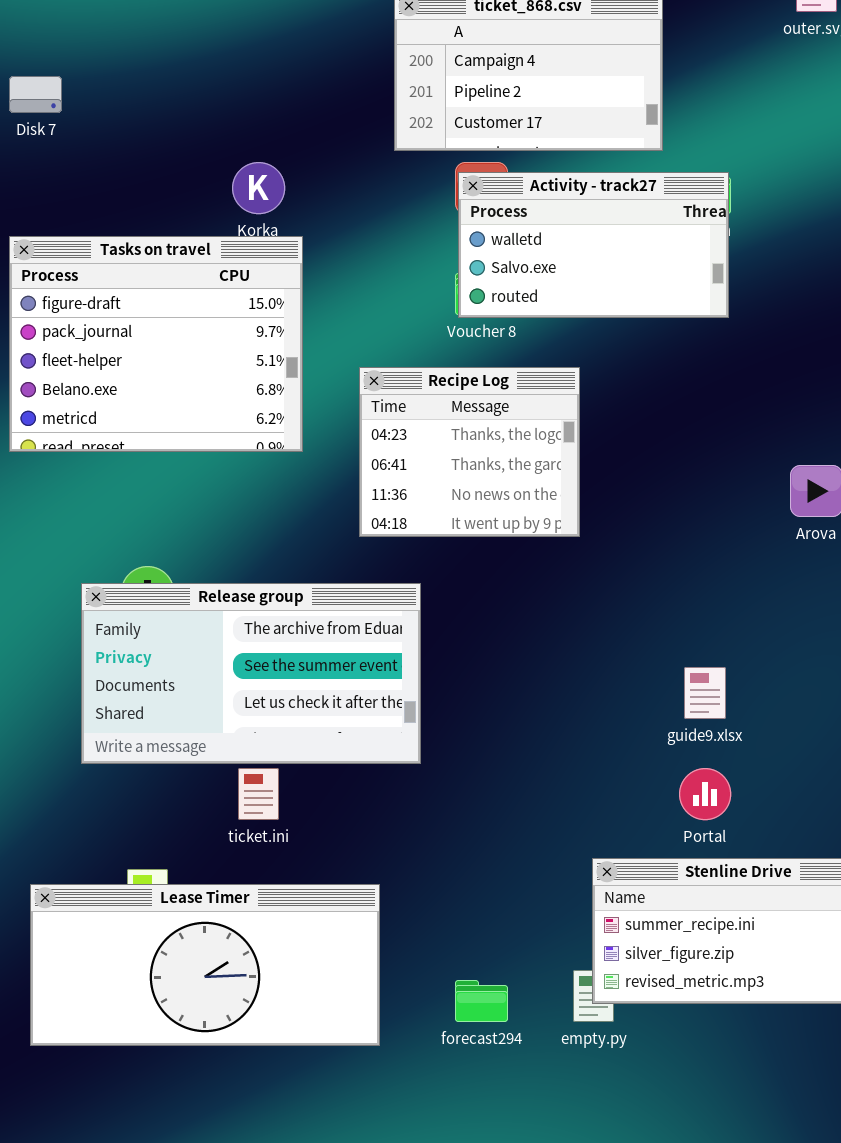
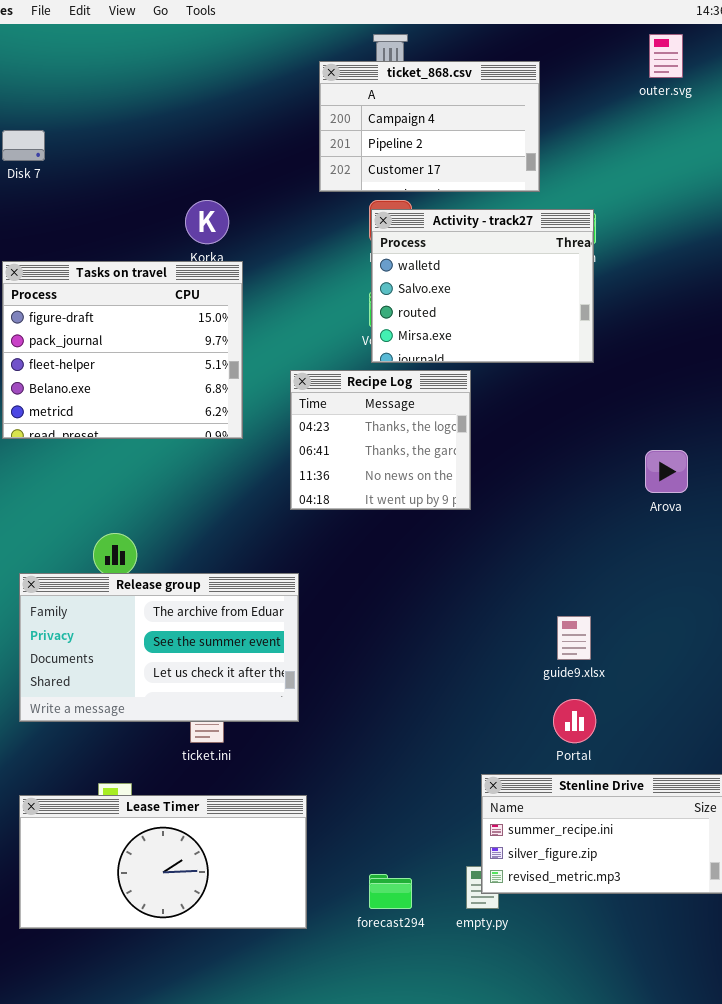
Activity - track27: [458,172,729,318] -> [371,209,594,363], resized
Release group: [81,583,421,764] -> [19,573,299,722], moved

